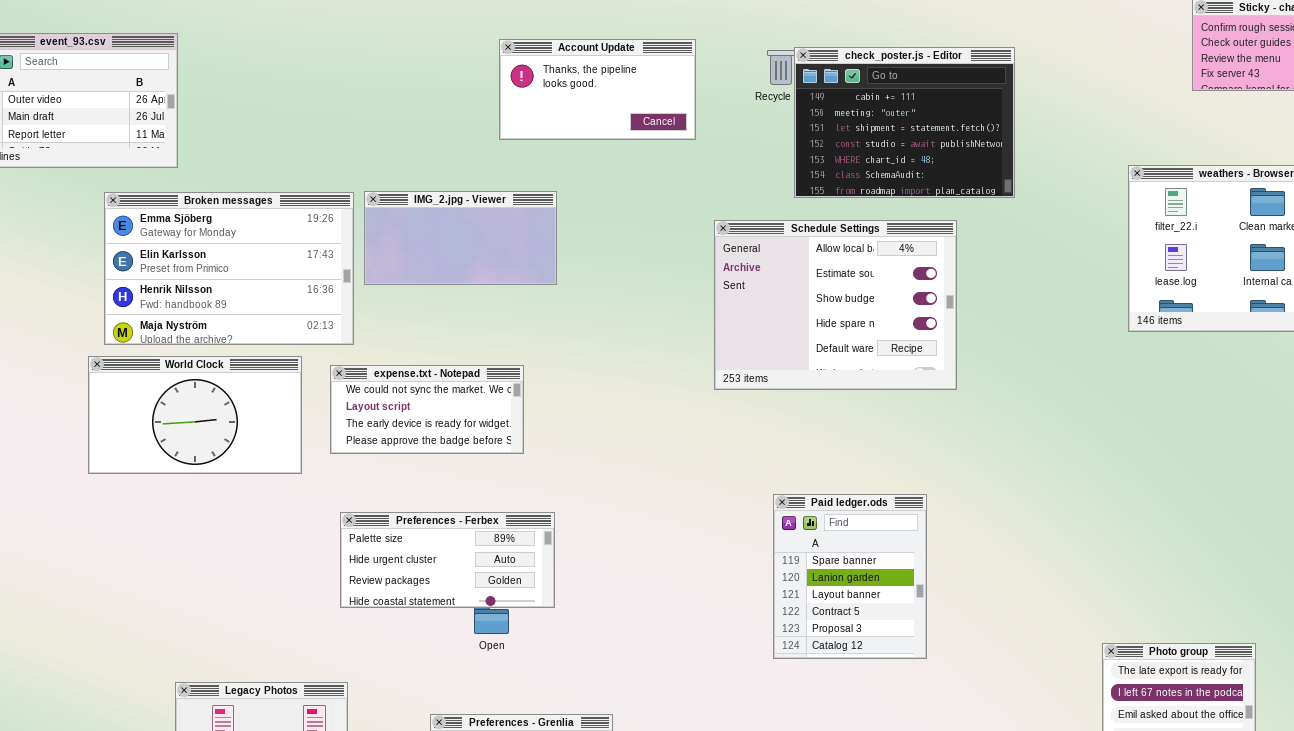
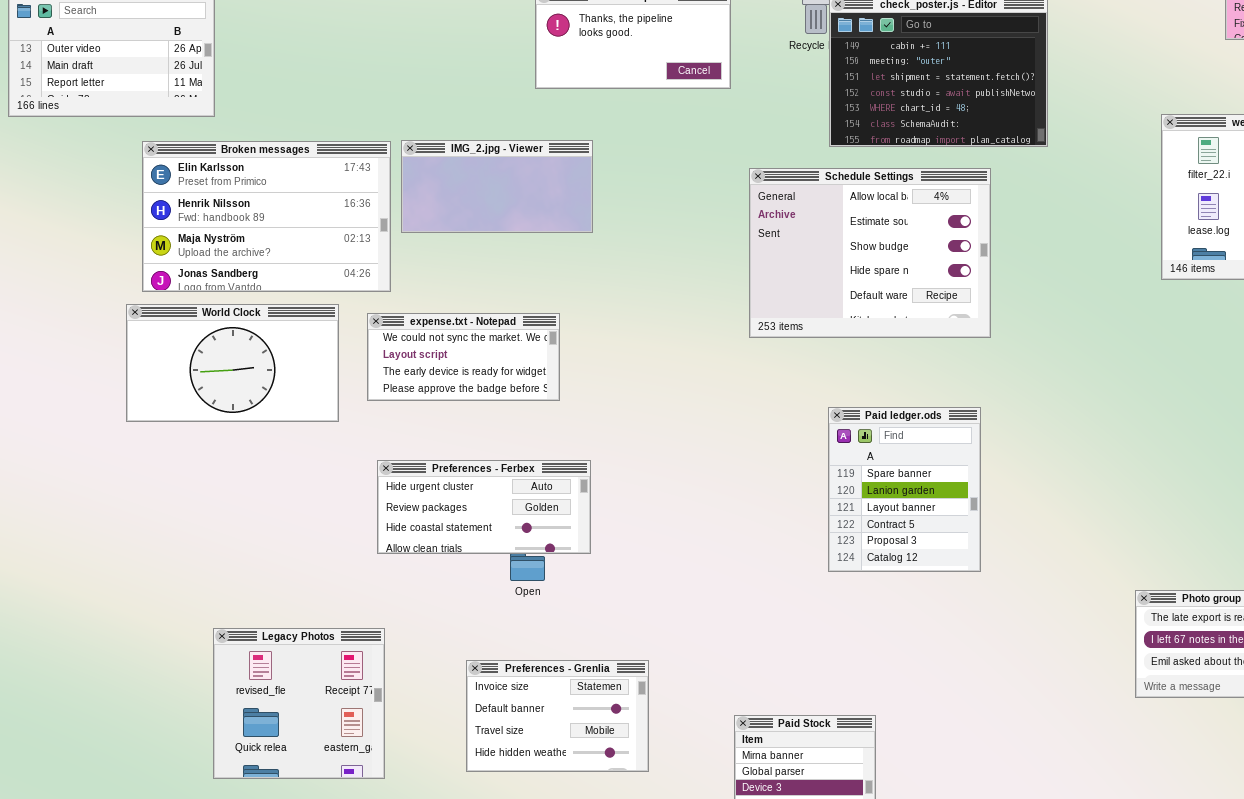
Broken messages: [104,192,354,345] -> [142,141,391,292], scrolled down 1 row
Paid ledger.ods: [773,494,927,659] -> [828,407,981,572], moved
Preferences - Ferbex: [340,512,555,608] -> [377,460,591,554], scrolled down 1 row

